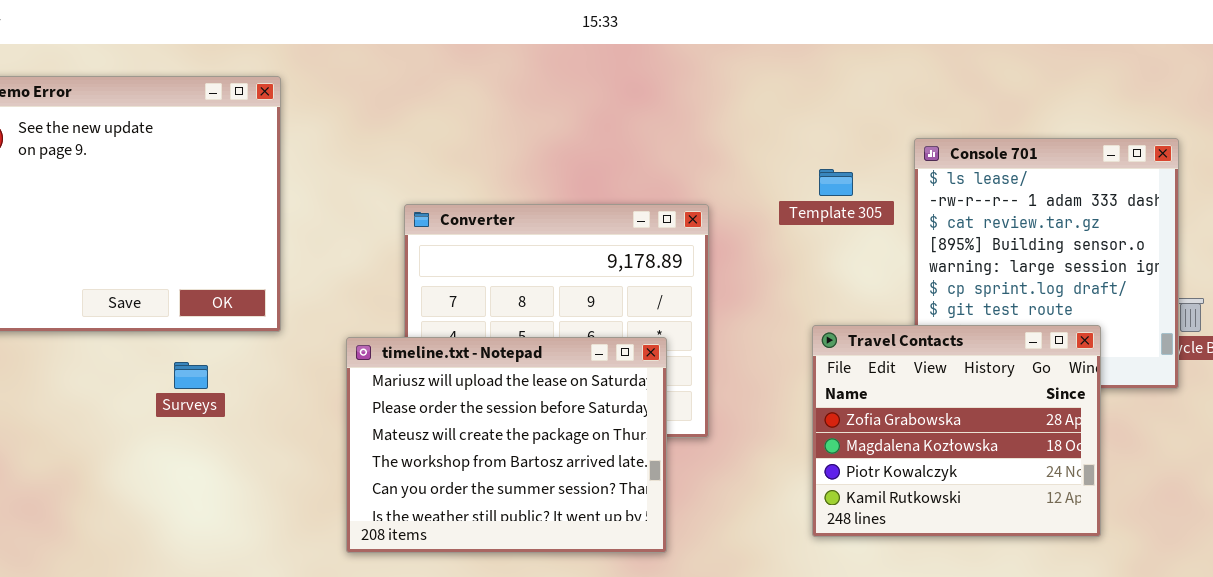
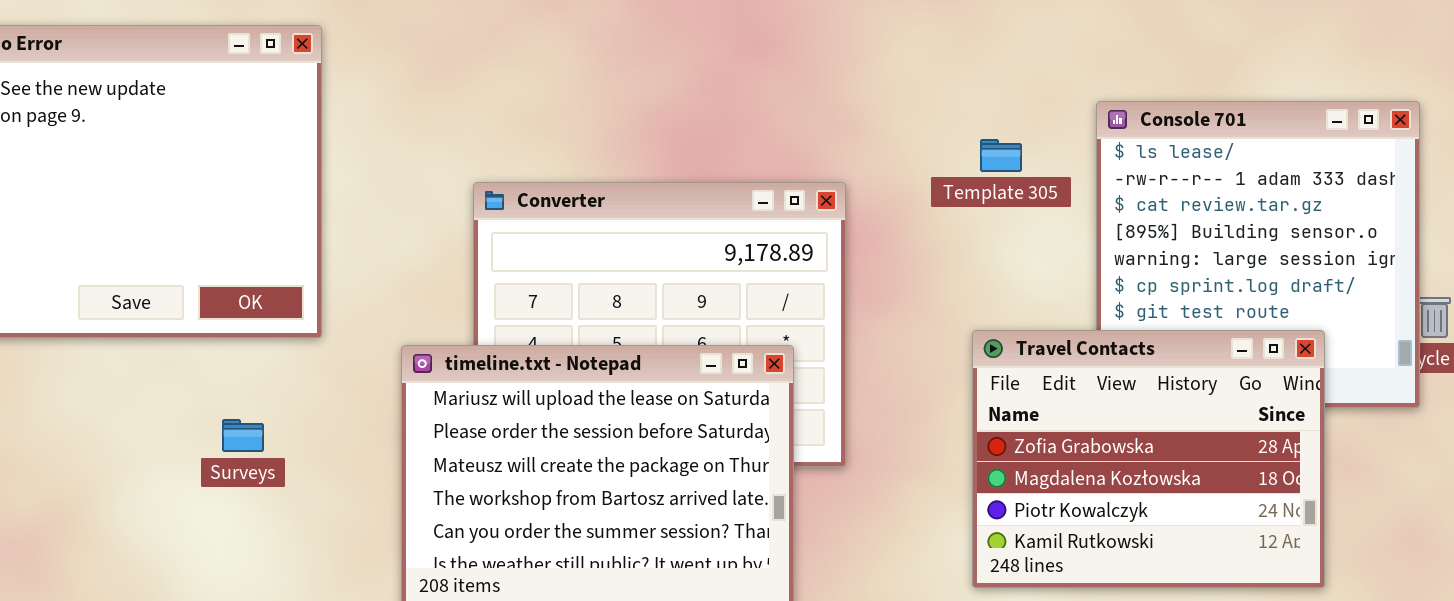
Surveys: [174,362,208,389] -> [222,419,264,452], moved

